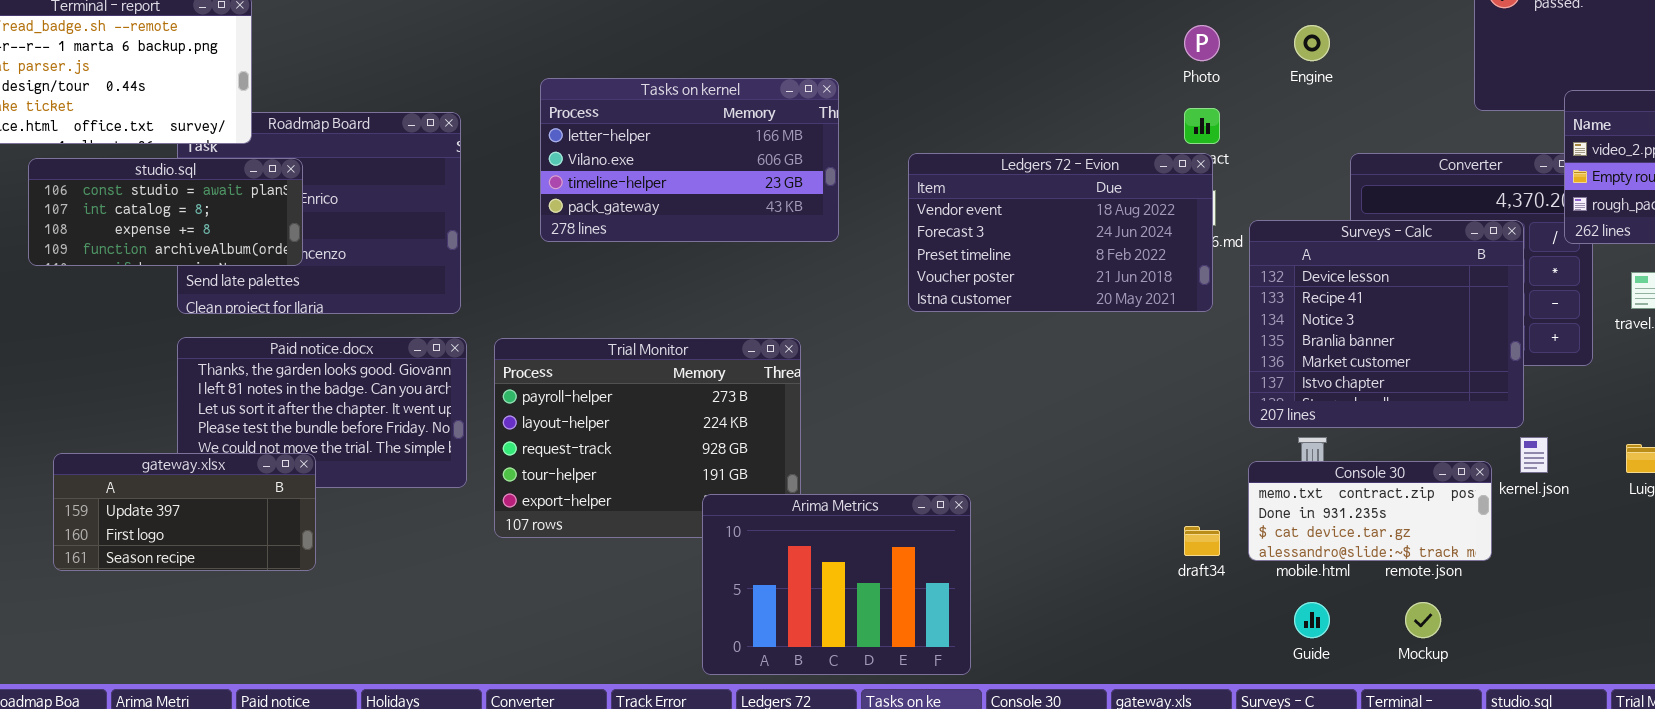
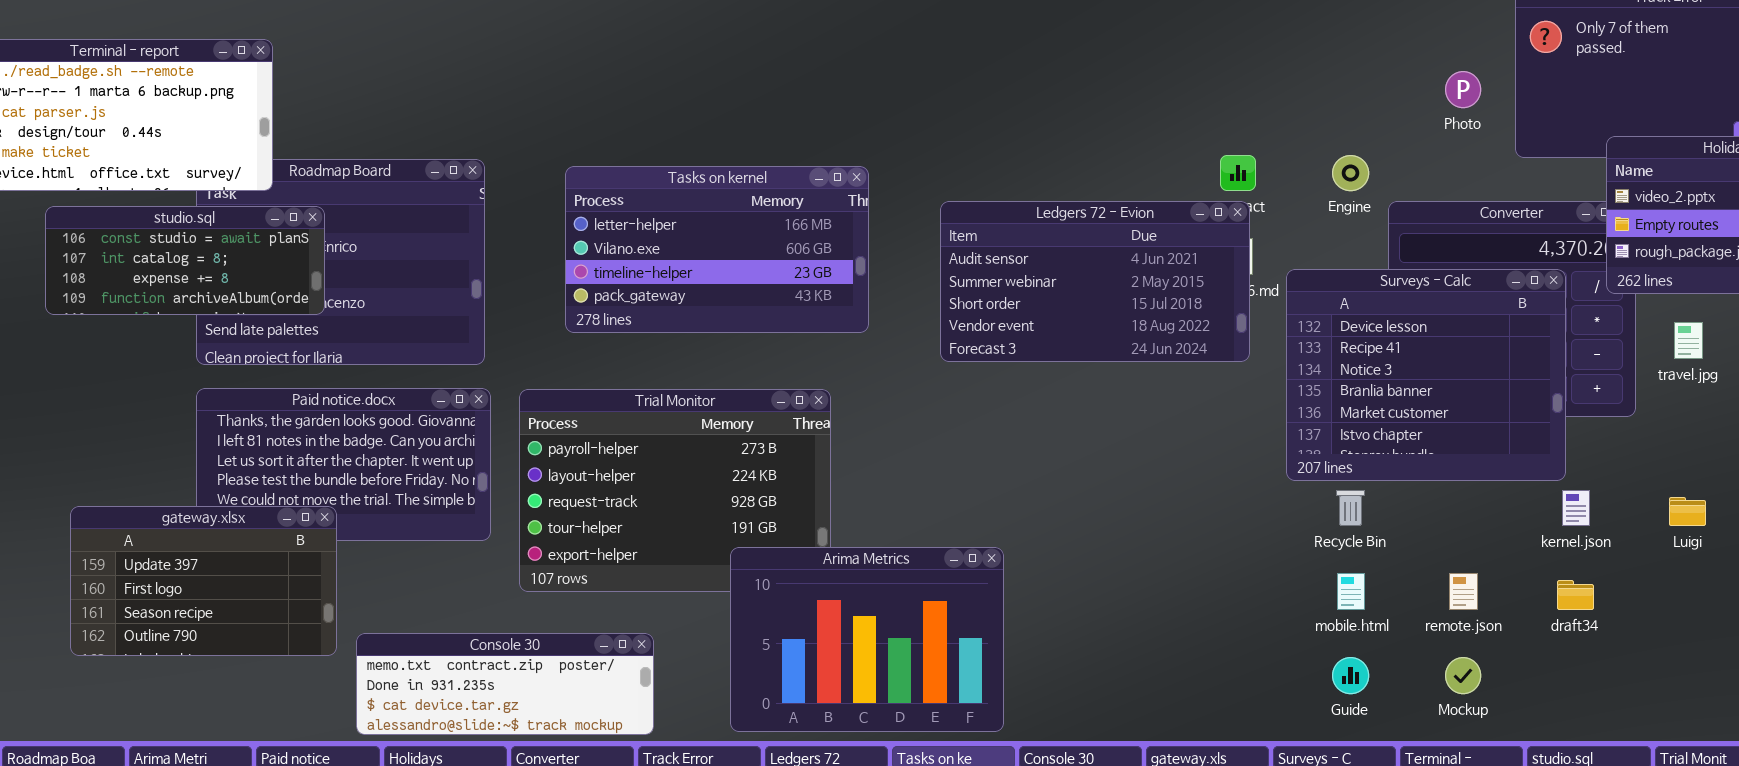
Photo: [1184,25,1220,61] -> [1445,71,1481,108], moved
Engine: [1294,25,1330,61] -> [1332,155,1369,191], moved
Tasks on kernel: [540,78,839,242] -> [565,166,869,333], moved
Ledgers 72 - Evion: [908,153,1213,312] -> [940,201,1250,362], scrolled up 3 rows
gateway.xlsx: [53,453,316,571] -> [70,506,337,656], resized
Console 30: [1248,461,1492,561] -> [356,633,654,735], moved, resized
draft34: [1184,526,1220,556] -> [1557,580,1594,610], moved

